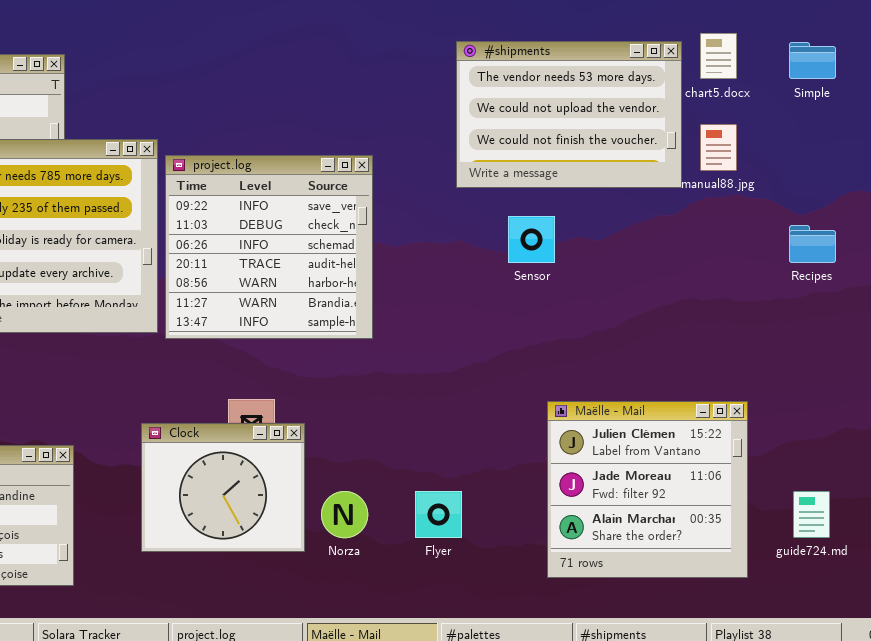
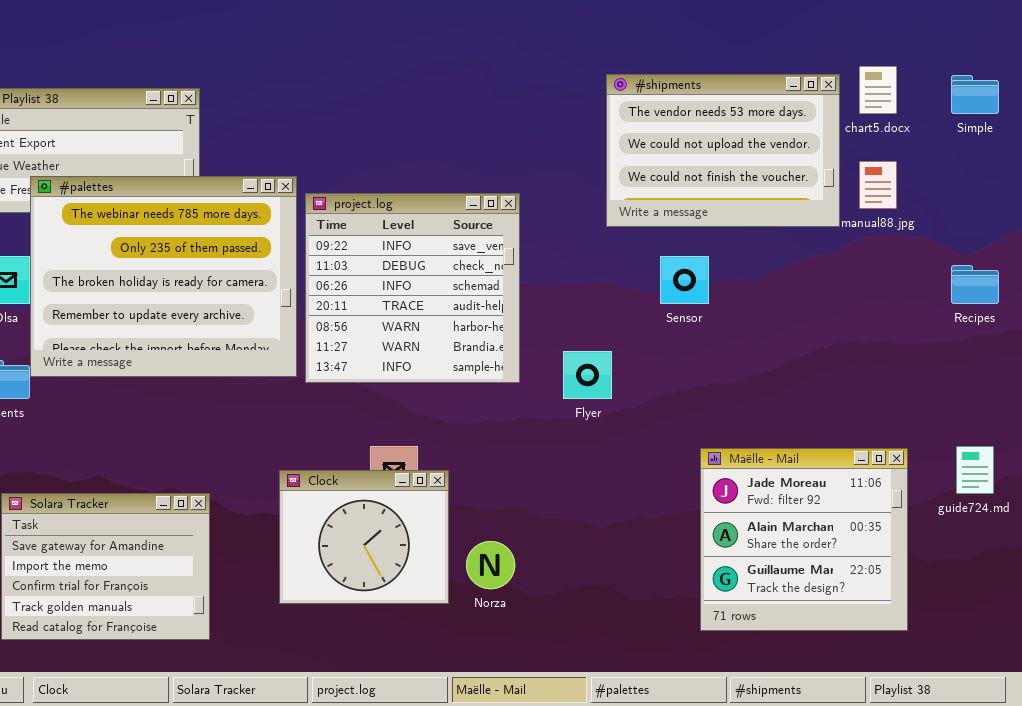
Maëlle - Mail: [547,401,748,578] -> [700,448,908,631], scrolled down 1 row
Flyer: [415,491,462,538] -> [563,351,612,399], moved
guide724.md: [793,491,830,538] -> [956,446,994,494], moved

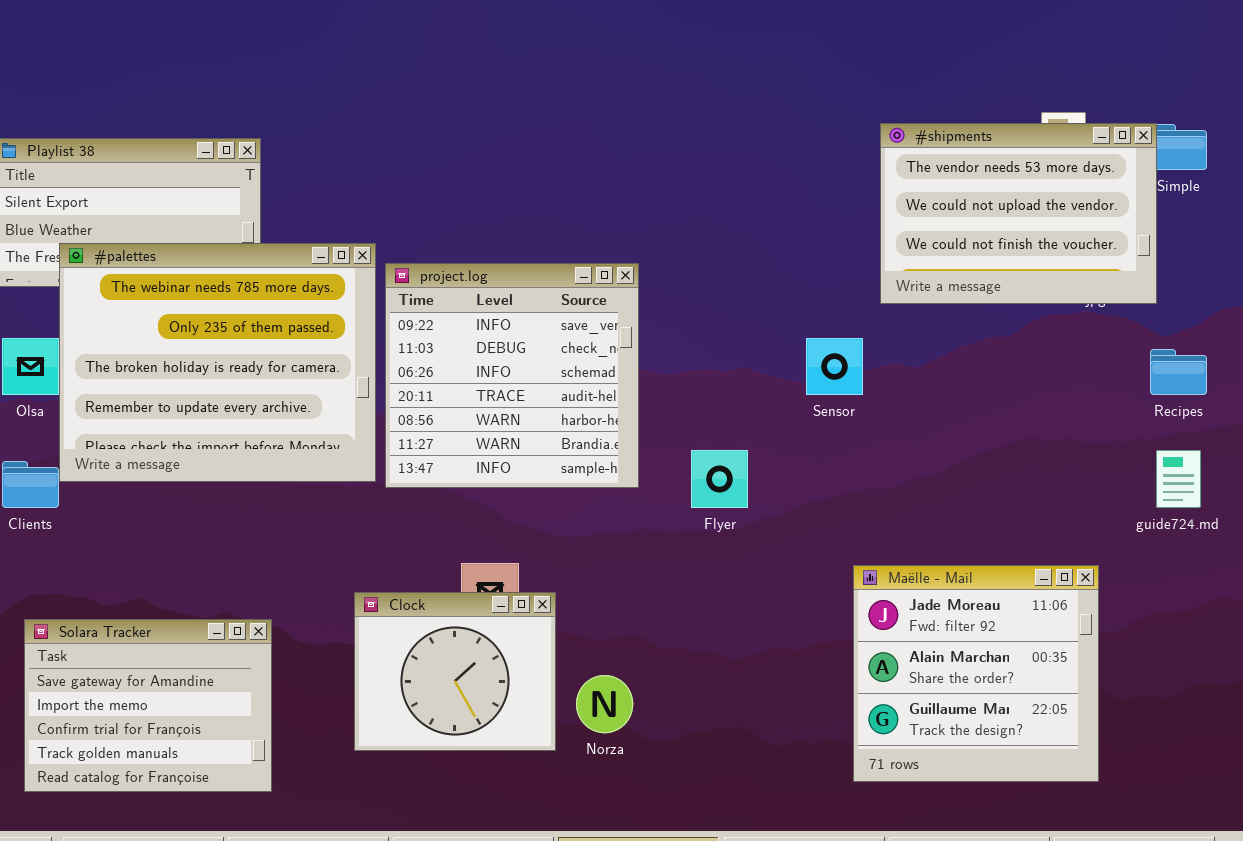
#shipments: [606,74,840,227] -> [880,123,1157,304], moved
guide724.md: [956,446,994,494] -> [1156,450,1201,508], moved

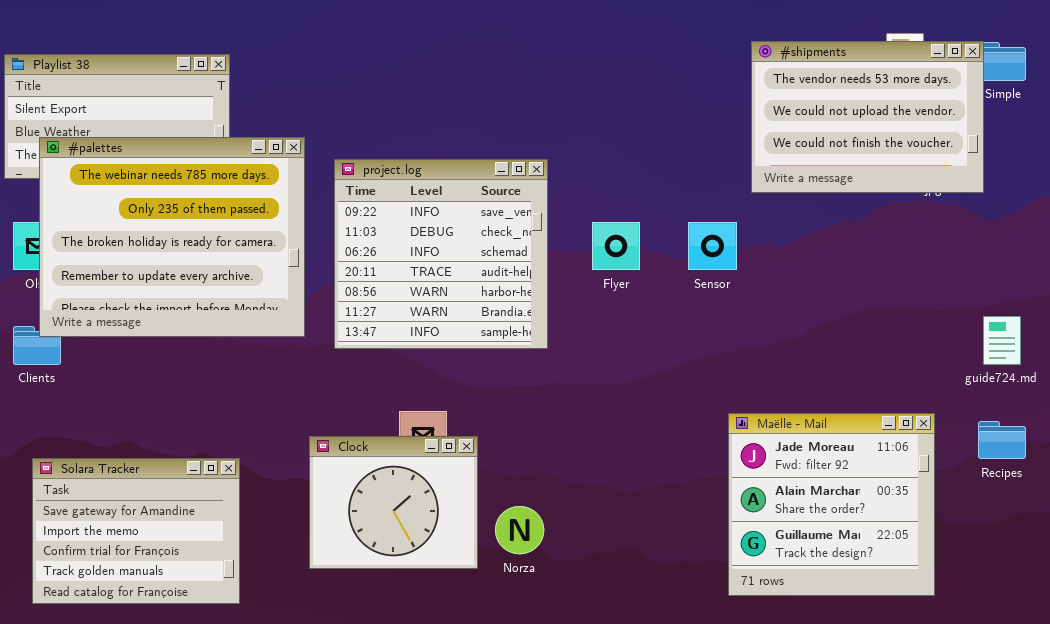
#palettes: [59,243,376,482] -> [39,137,305,337], moved
Recipes: [1150,349,1207,395] -> [978,421,1026,459], moved
Flyer: [691,450,748,508] -> [592,222,640,270], moved

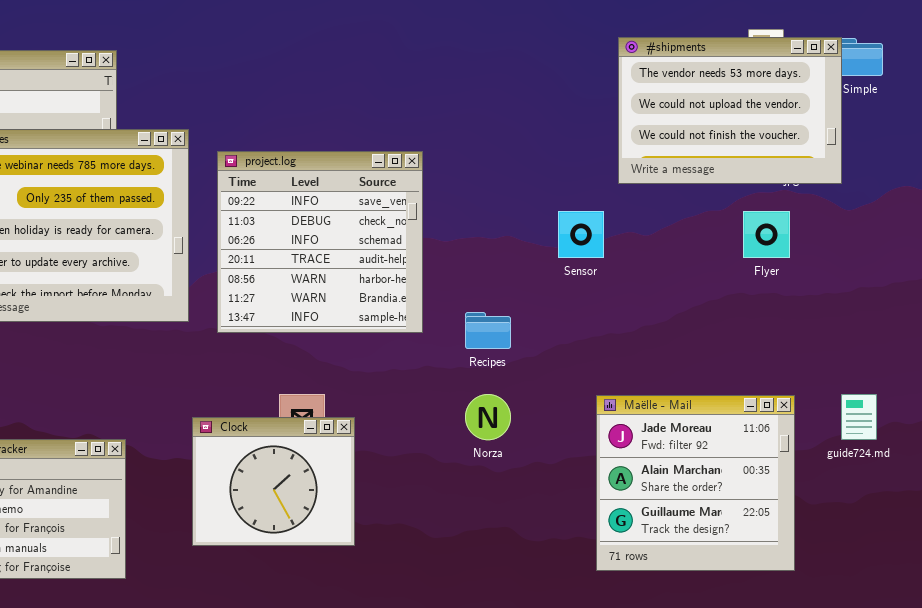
Flyer: [592,222,640,270] -> [743,211,790,258], moved
guide724.md: [983,316,1021,365] -> [841,394,877,440], moved
Recipes: [978,421,1026,459] -> [465,312,511,349], moved
Norza: [495,506,544,554] -> [465,394,511,440], moved

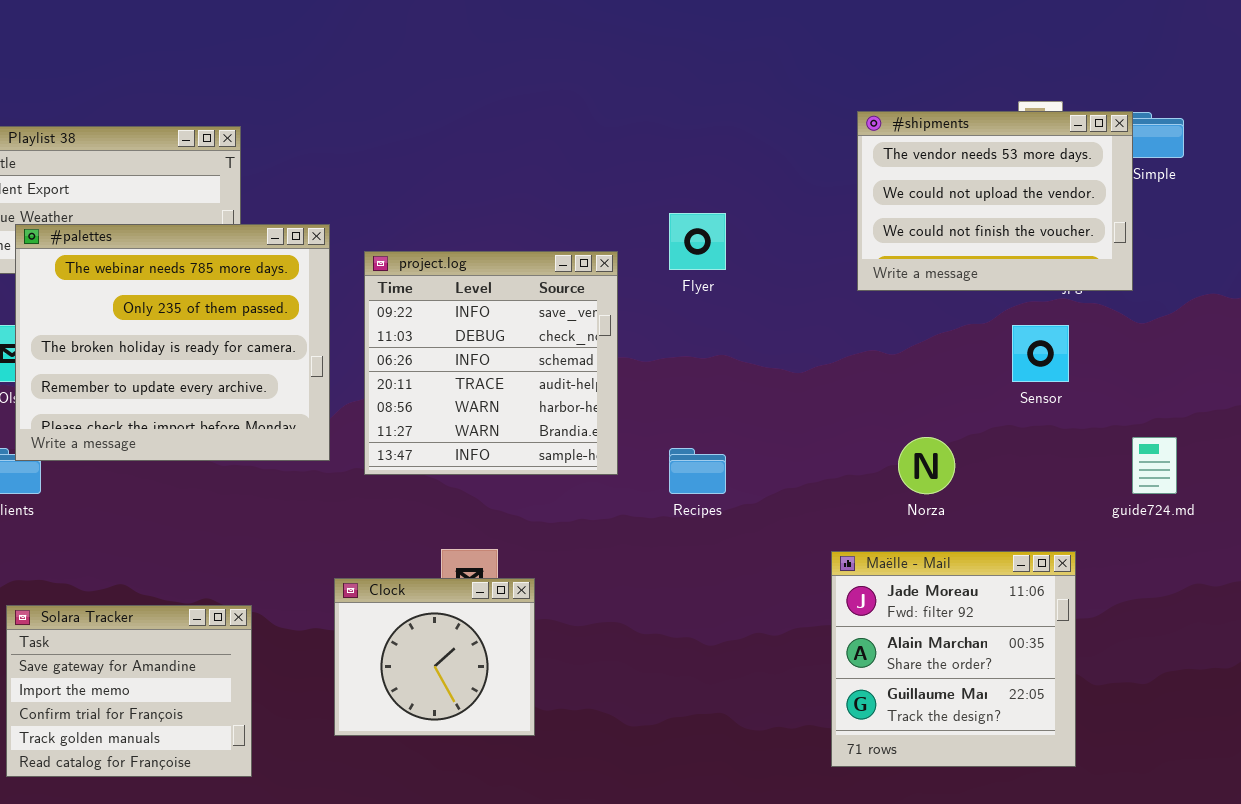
Sensor: [558,211,604,258] -> [1012,325,1069,382], moved
Flyer: [743,211,790,258] -> [669,213,726,270], moved
Norza: [465,394,511,440] -> [898,437,955,494], moved
guide724.md: [841,394,877,440] -> [1132,437,1177,494], moved

